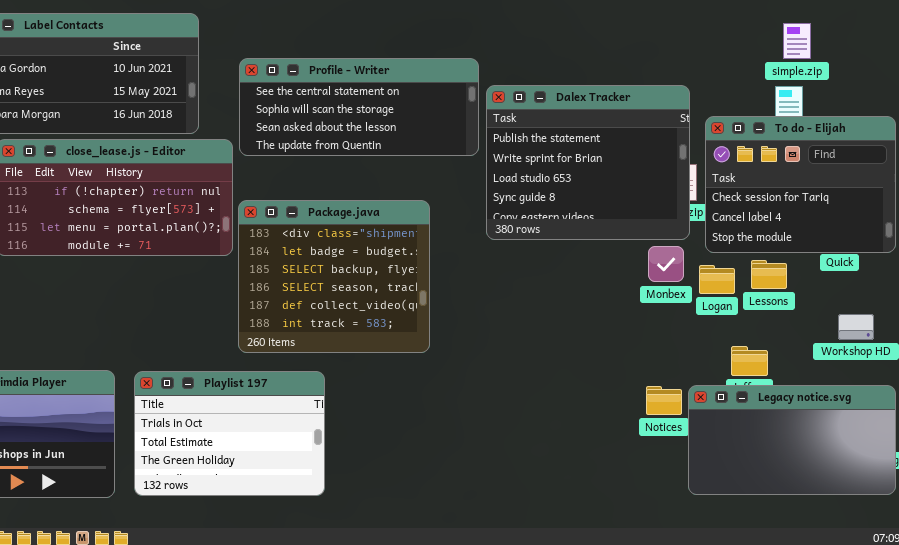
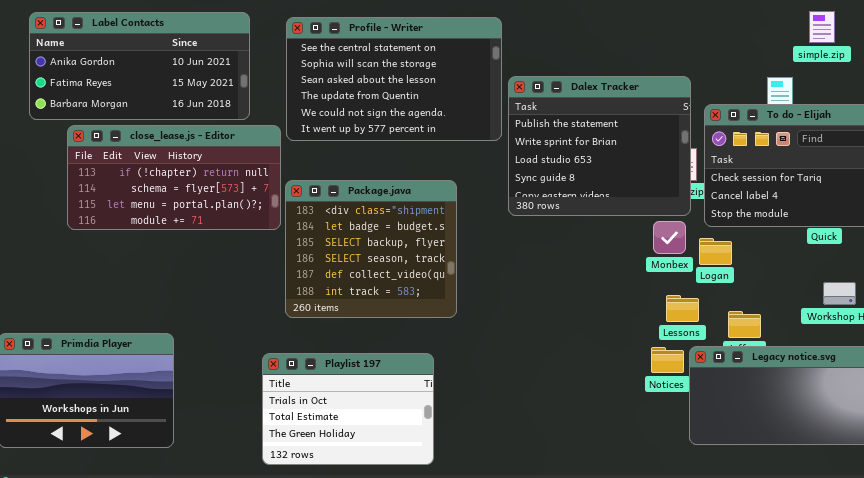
simple.zip: [783,23,811,59] -> [809,11,835,43], moved
Profile - Writer: [239,58,479,156] -> [286,17,502,141], resized
Lessons: [751,260,787,289] -> [666,295,699,322], moved
Playlist 197: [134,371,325,496] -> [262,353,434,465], moved

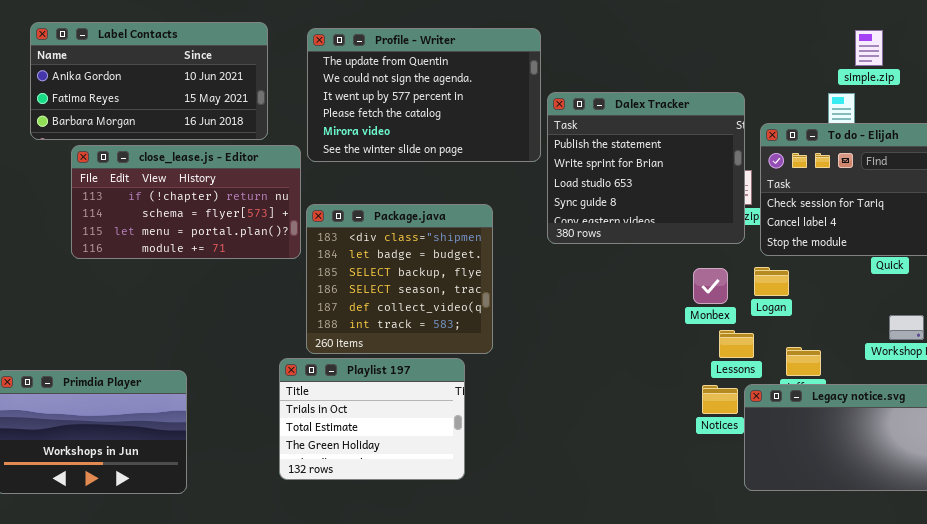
simple.zip: [809,11,835,43] -> [855,30,883,66], moved
Profile - Writer: [286,17,502,141] -> [307,28,541,162], scrolled down 3 rows
Monbex: [653,221,686,254] -> [693,268,728,304], moved
Playlist 197: [262,353,434,465] -> [279,358,465,480], moved

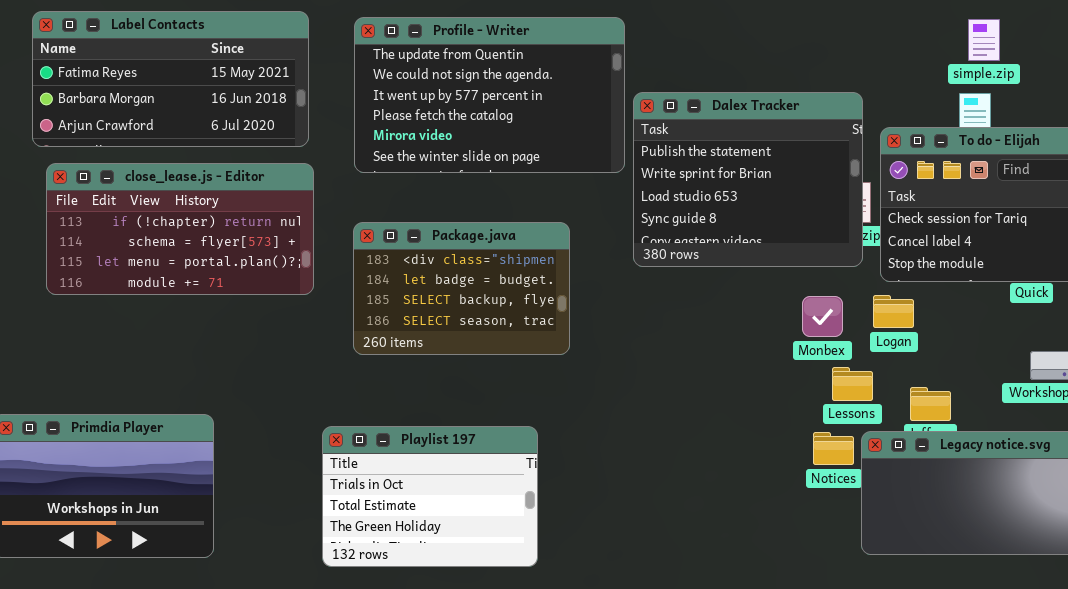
Label Contacts: [30,22,268,140] -> [32,11,309,147], scrolled down 1 row
simple.zip: [855,30,883,66] -> [968,19,1000,61], moved
close_lease.js - Editor: [71,145,301,259] -> [46,163,314,295], moved
Package.java: [306,204,493,354] -> [353,222,570,355], resized
Playlist 197: [279,358,465,480] -> [322,426,538,567], moved

